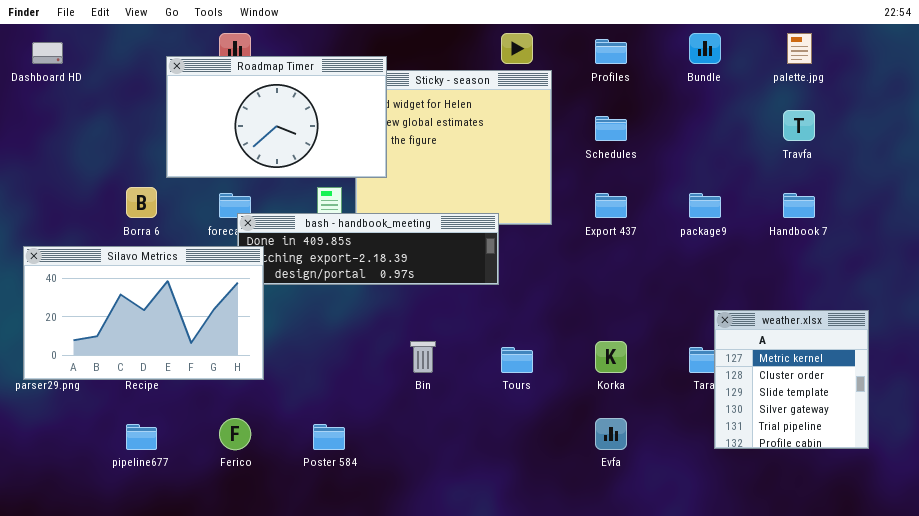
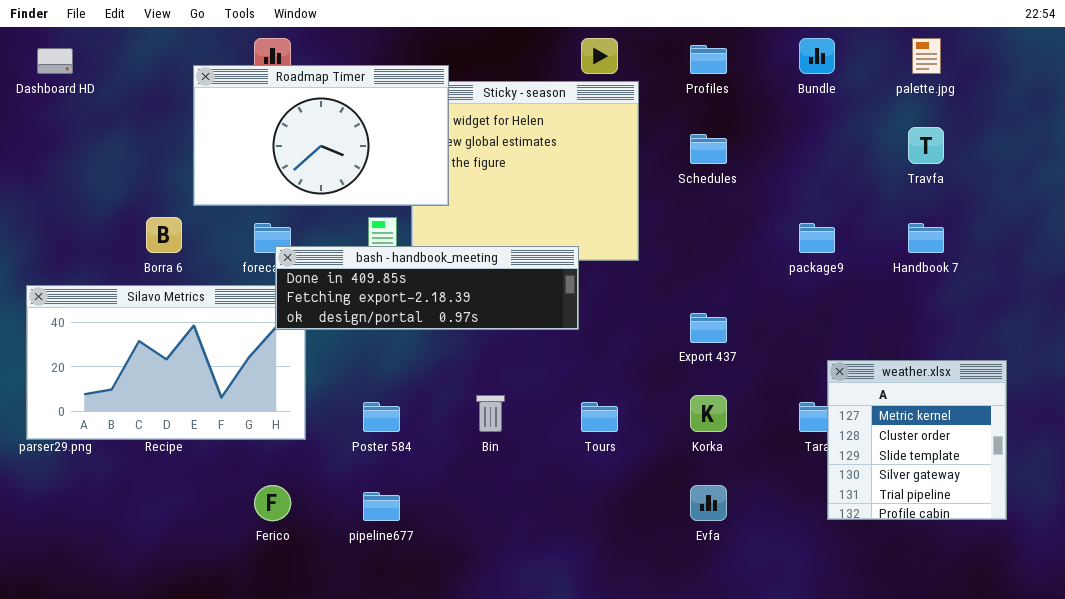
Export 437: [595,193,627,218] -> [690,313,727,343], moved
bash - handbook_meeting: [237,213,499,285] -> [275,246,579,330], raised
pipeline677: [126,424,157,450] -> [363,492,400,521], moved
Poster 584: [313,424,345,450] -> [363,402,400,432], moved

